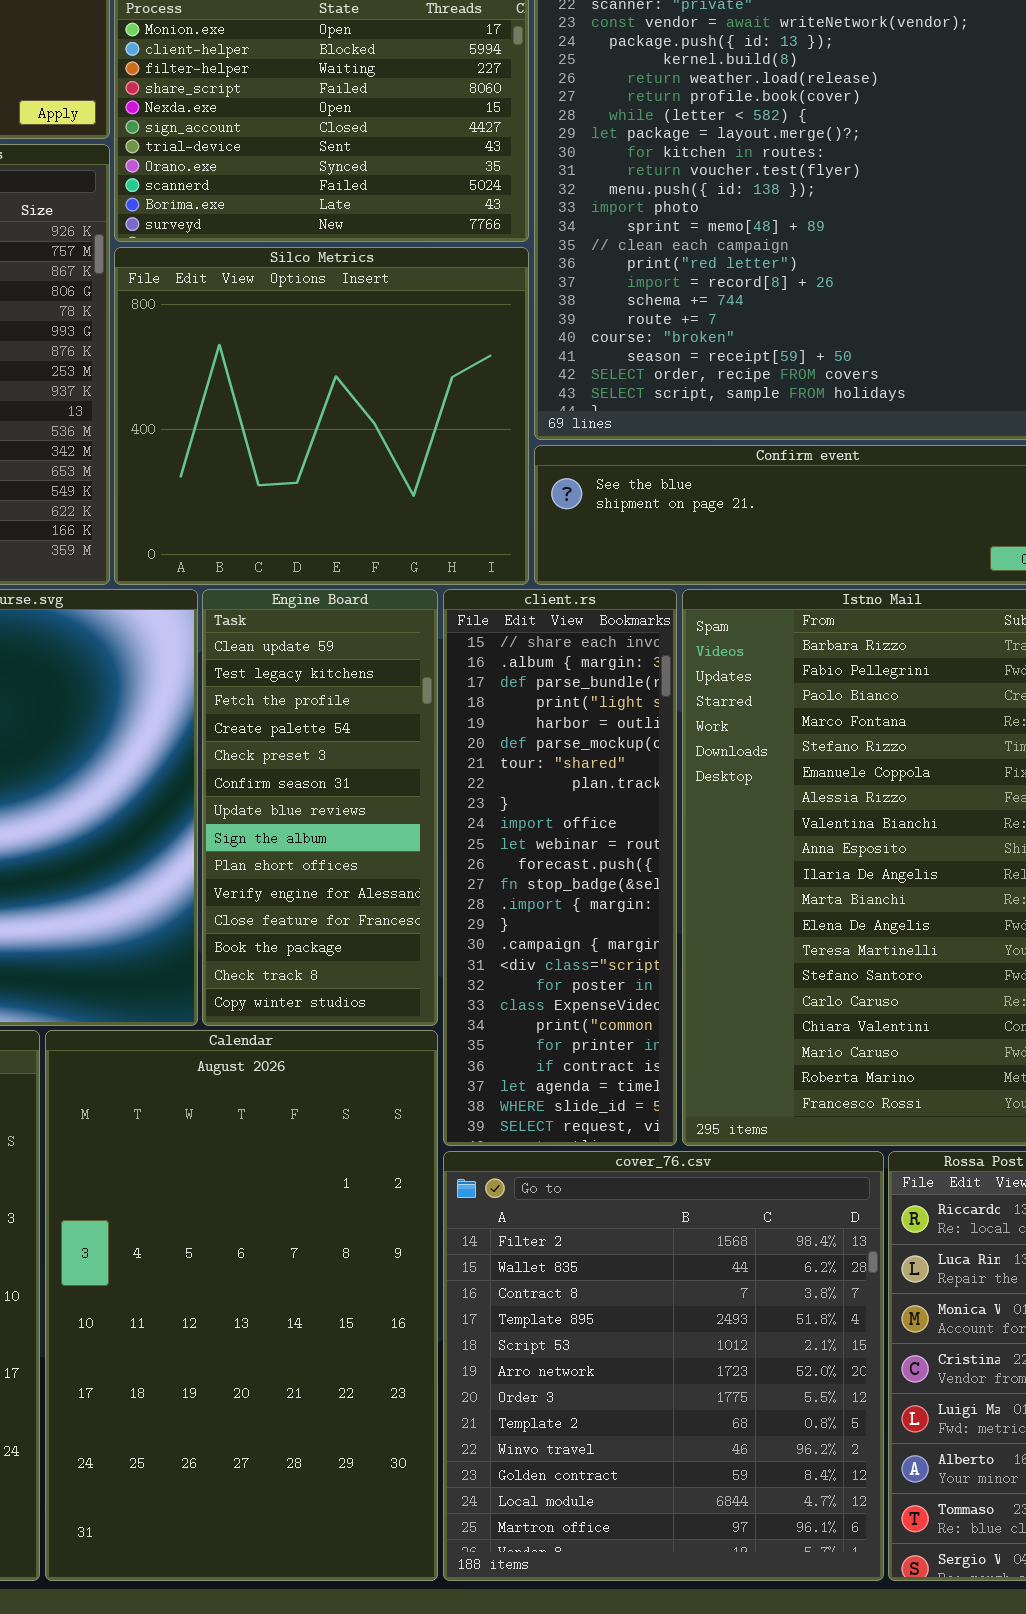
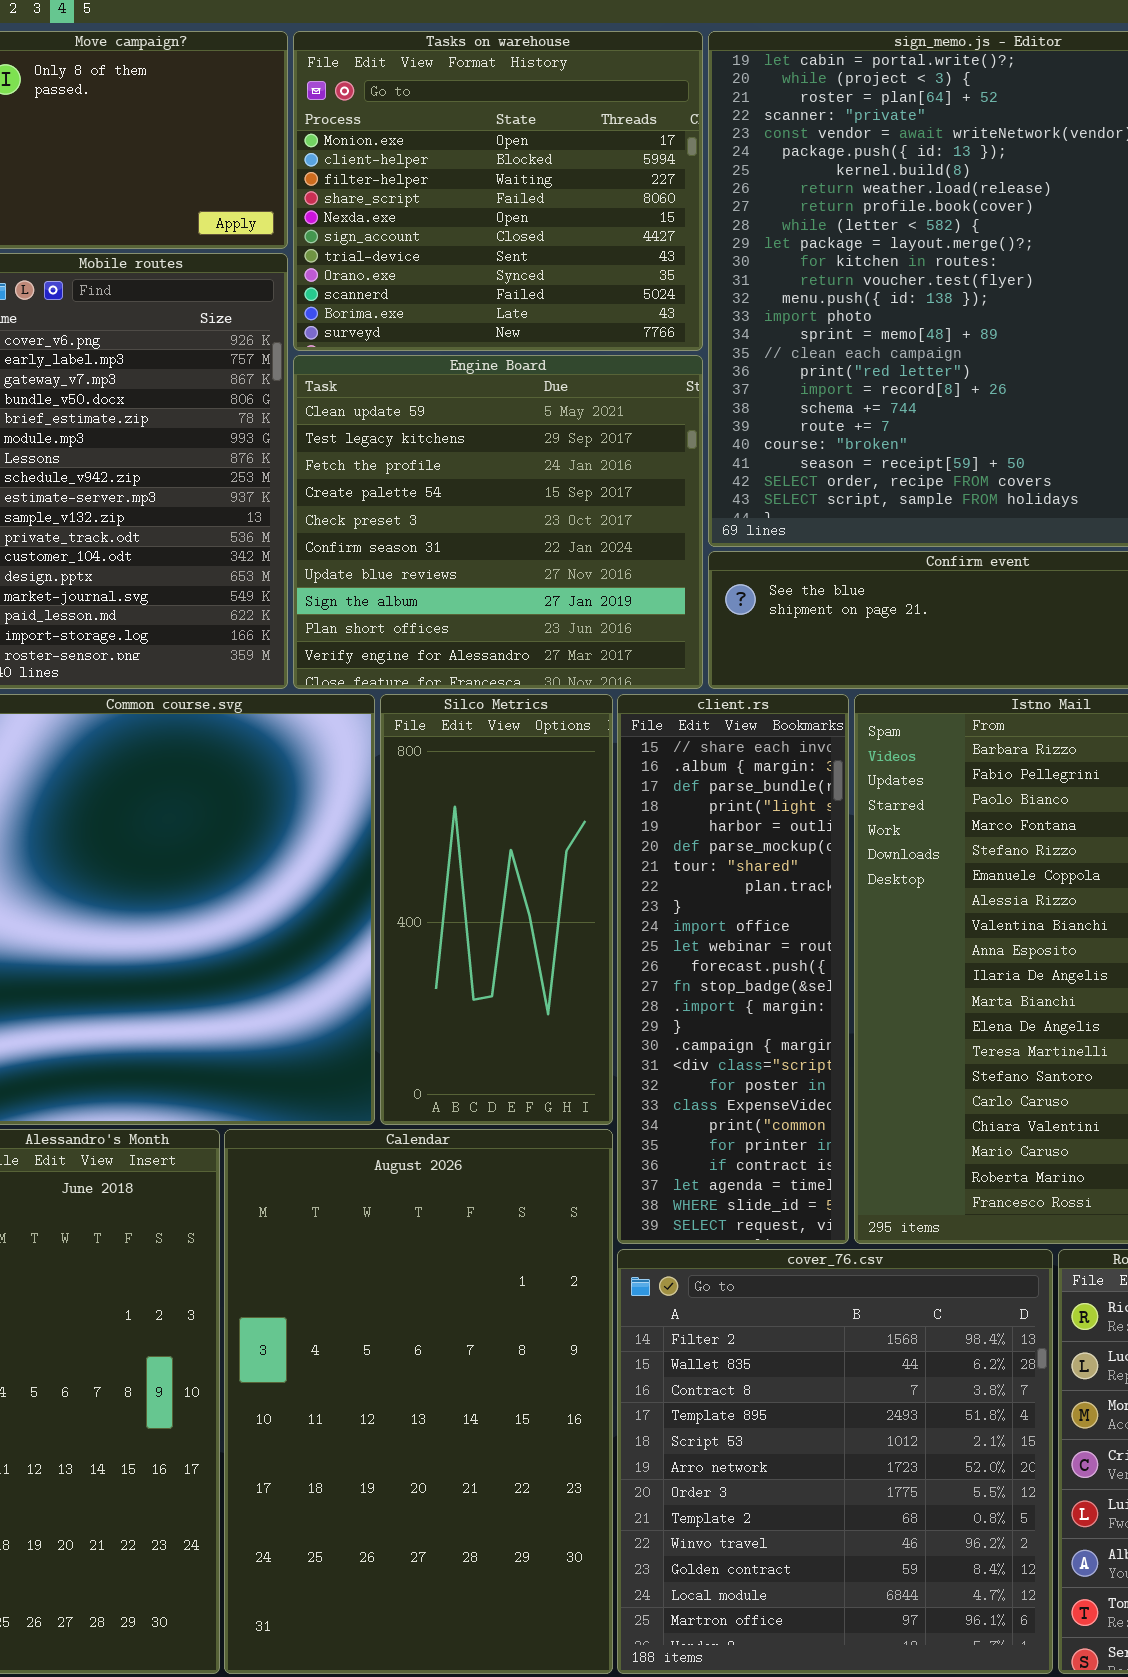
Silco Metrics: [114,247,529,585] -> [380,694,613,1125], moved, resized
Engine Board: [202,589,438,1026] -> [293,355,703,689], moved, resized

